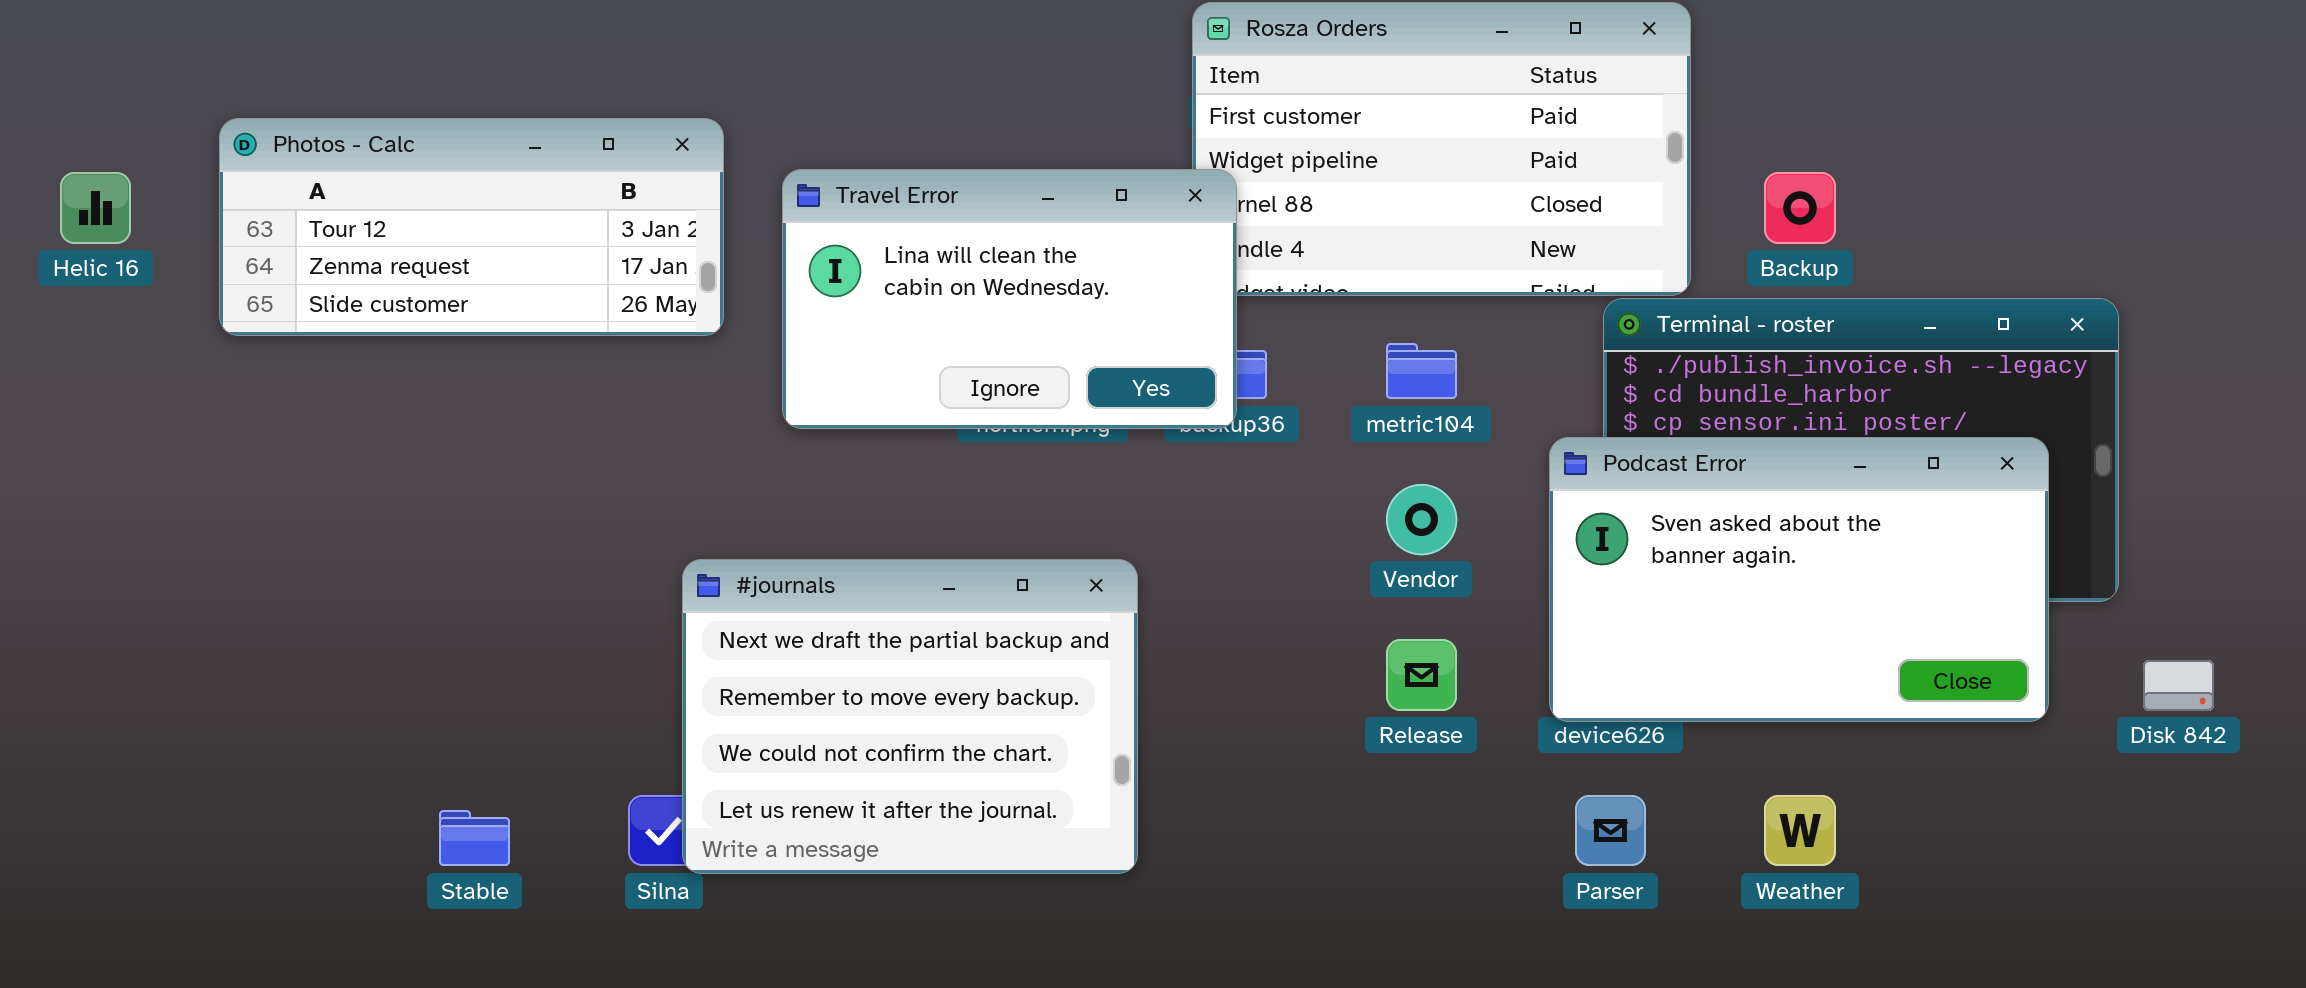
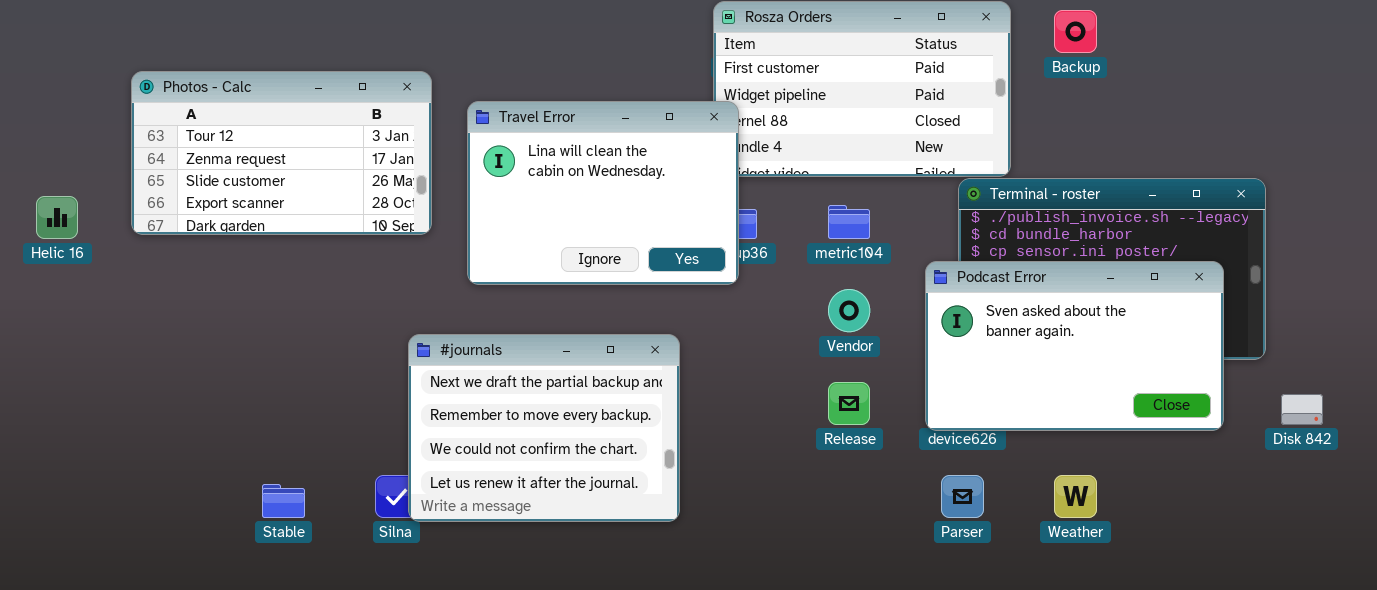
Photos - Calc: [219,118,724,336] -> [131,71,432,235], resized
Travel Error: [782,169,1237,429] -> [467,101,739,285], resized
Helic 16: [60,172,131,244] -> [36,196,78,239], moved
Backup: [1764,172,1836,244] -> [1054,10,1097,53], moved

